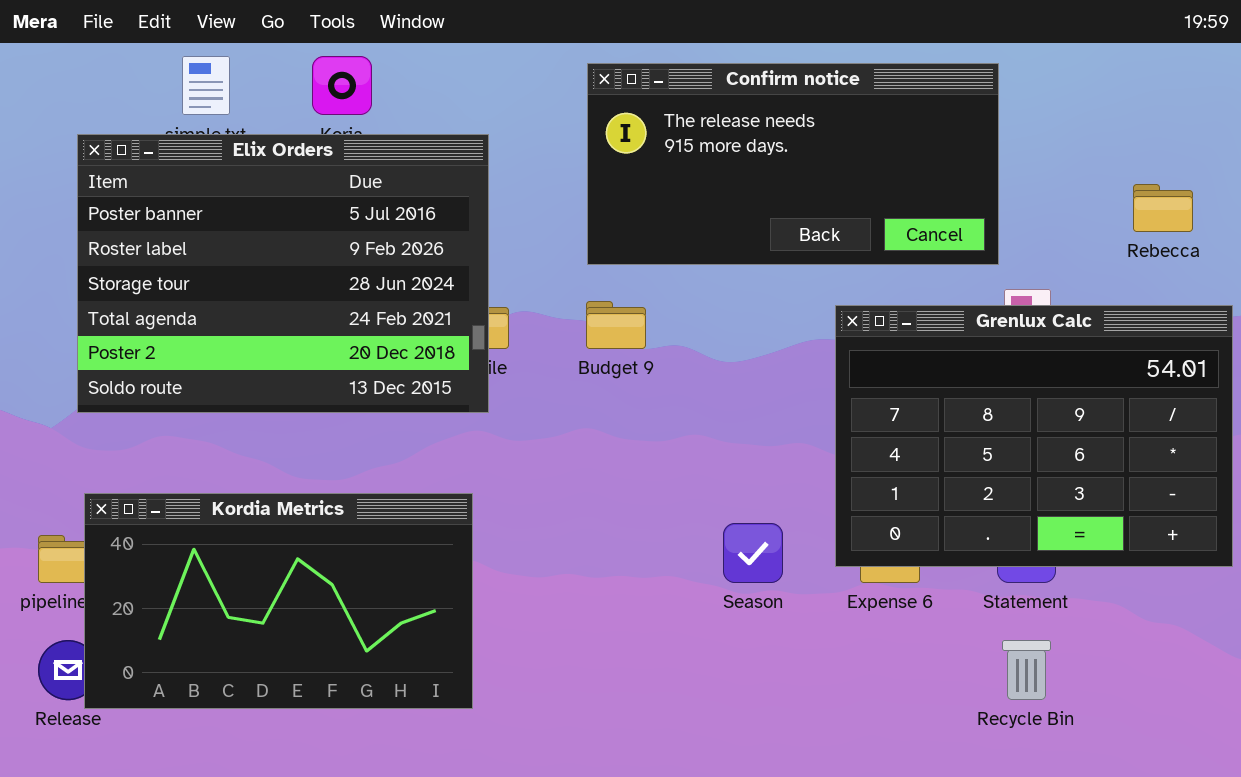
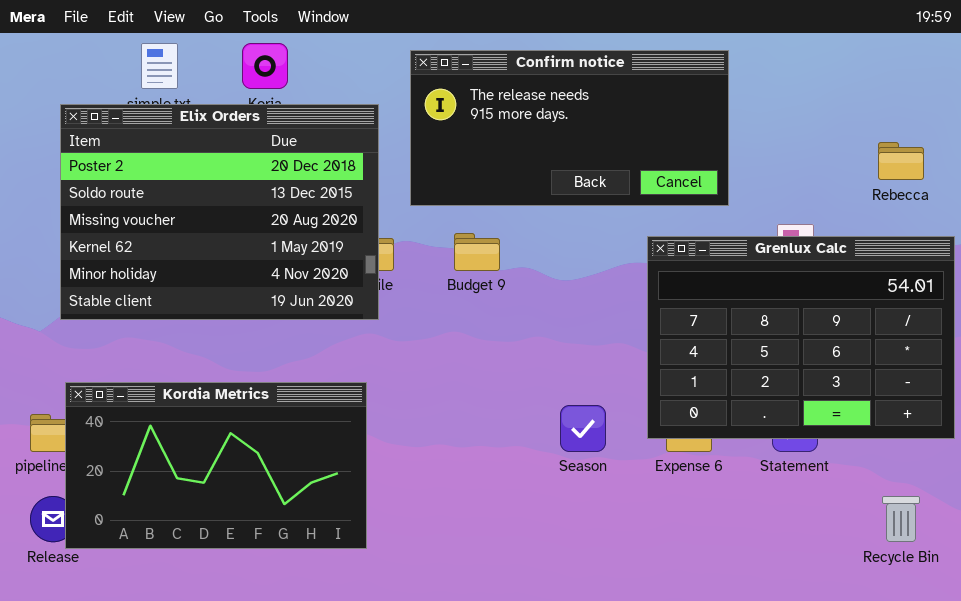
Confirm notice: [587,63,999,265] -> [410,50,729,206], moved
Elix Orders: [77,134,489,413] -> [60,104,379,320], scrolled down 4 rows
Recycle Bin: [1002,640,1051,700] -> [882,496,920,542], moved

